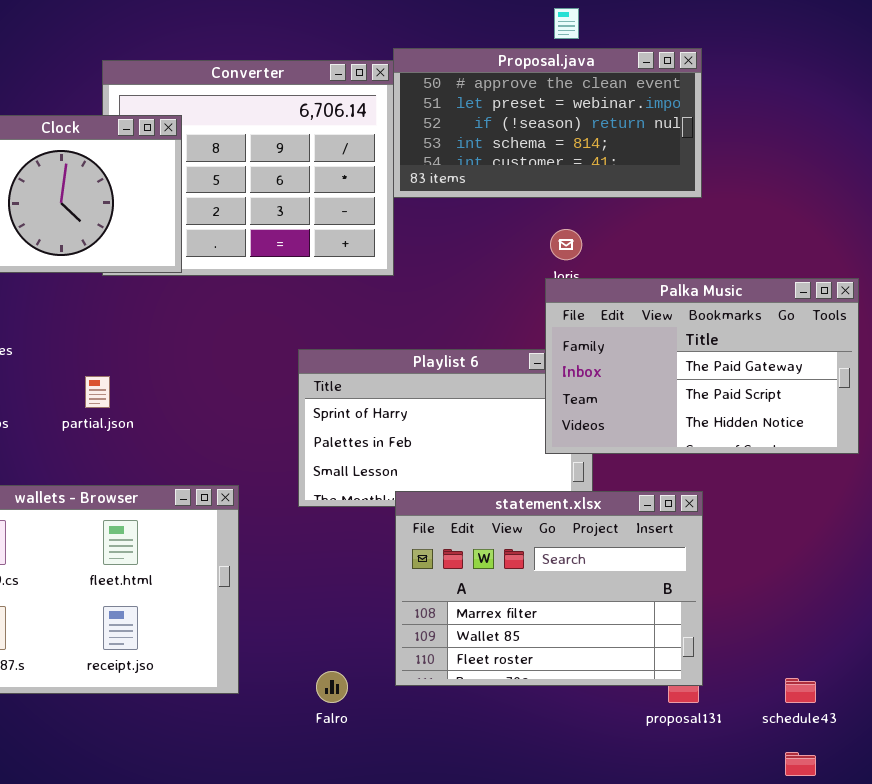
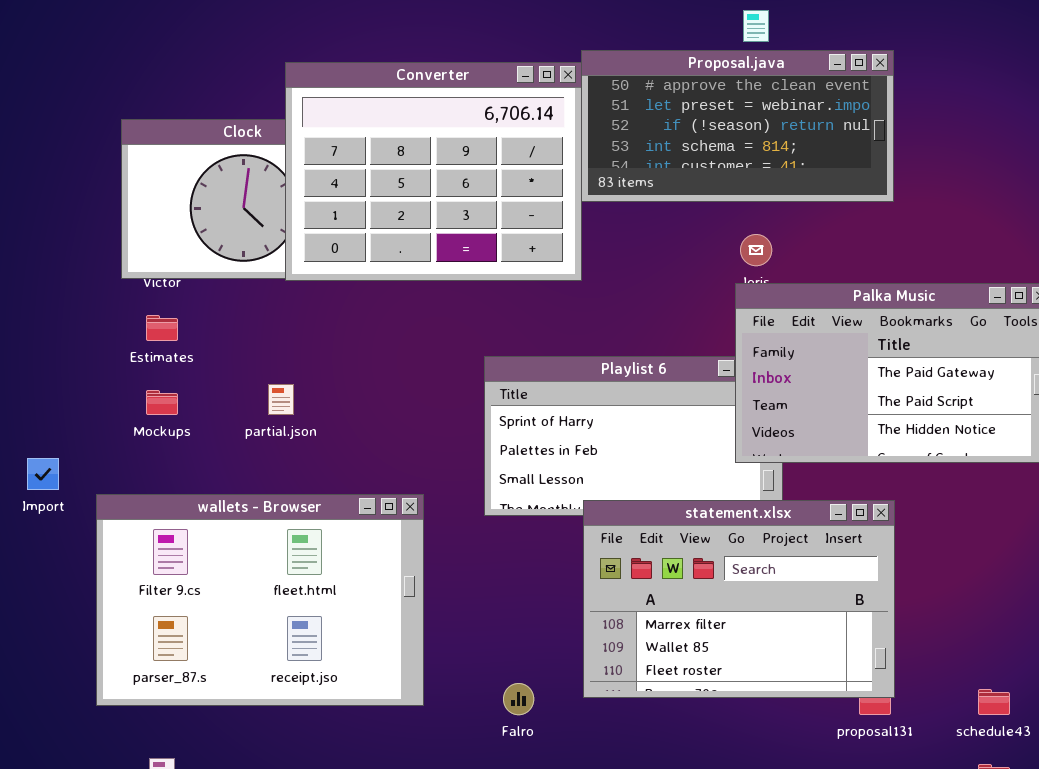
Converter: [102,60,394,276] -> [285,62,582,281], raised

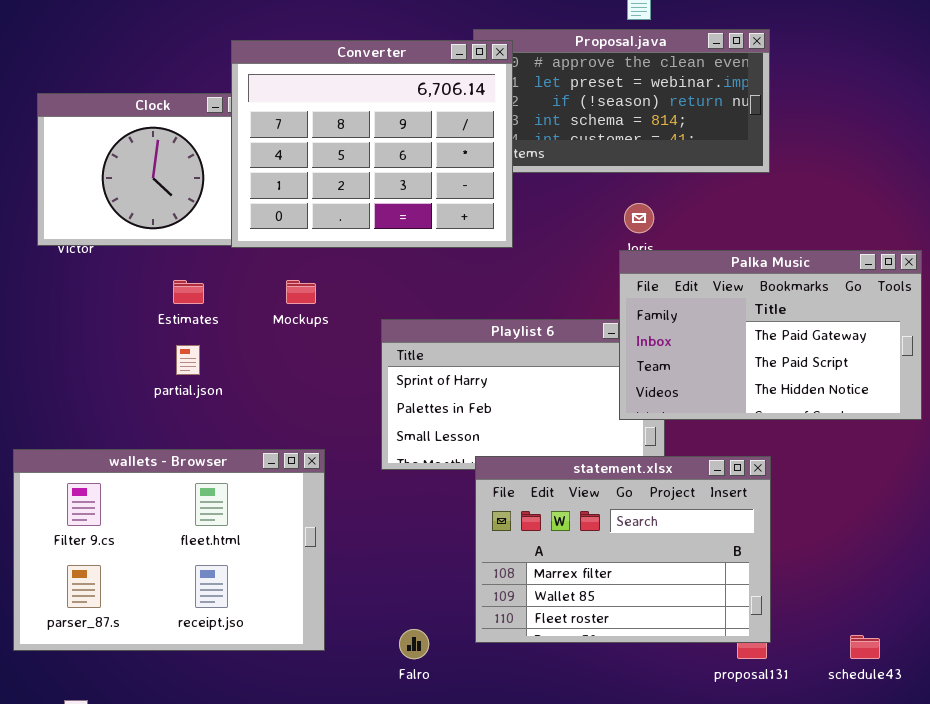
Converter: [285,62,582,281] -> [231,40,513,248], moved
Estimates: [146,315,178,341] -> [173,280,204,304], moved
Mockups: [146,390,178,415] -> [286,280,316,304], moved

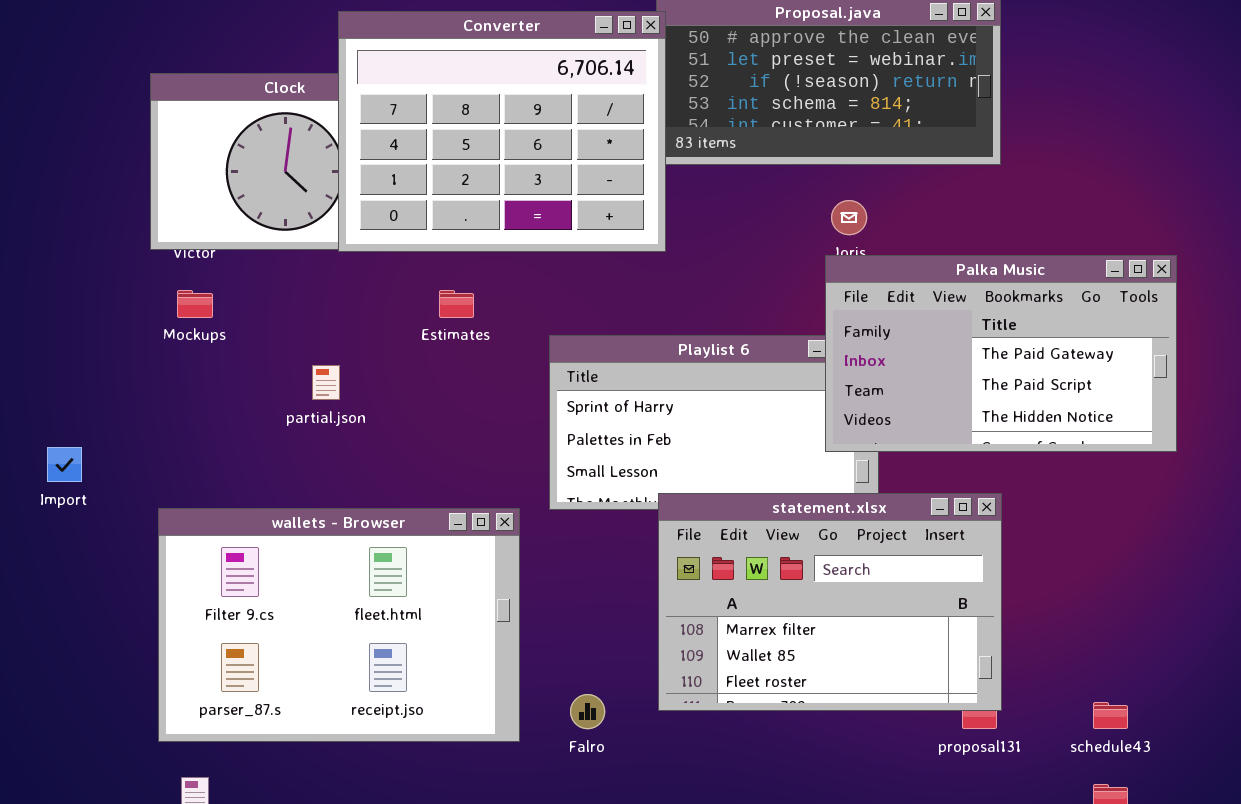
Converter: [231,40,513,248] -> [338,11,666,252], moved
Estimates: [173,280,204,304] -> [439,290,474,318], moved
Mockups: [286,280,316,304] -> [177,290,213,318], moved
wallets - Browser: [13,449,325,651] -> [158,508,520,742], moved

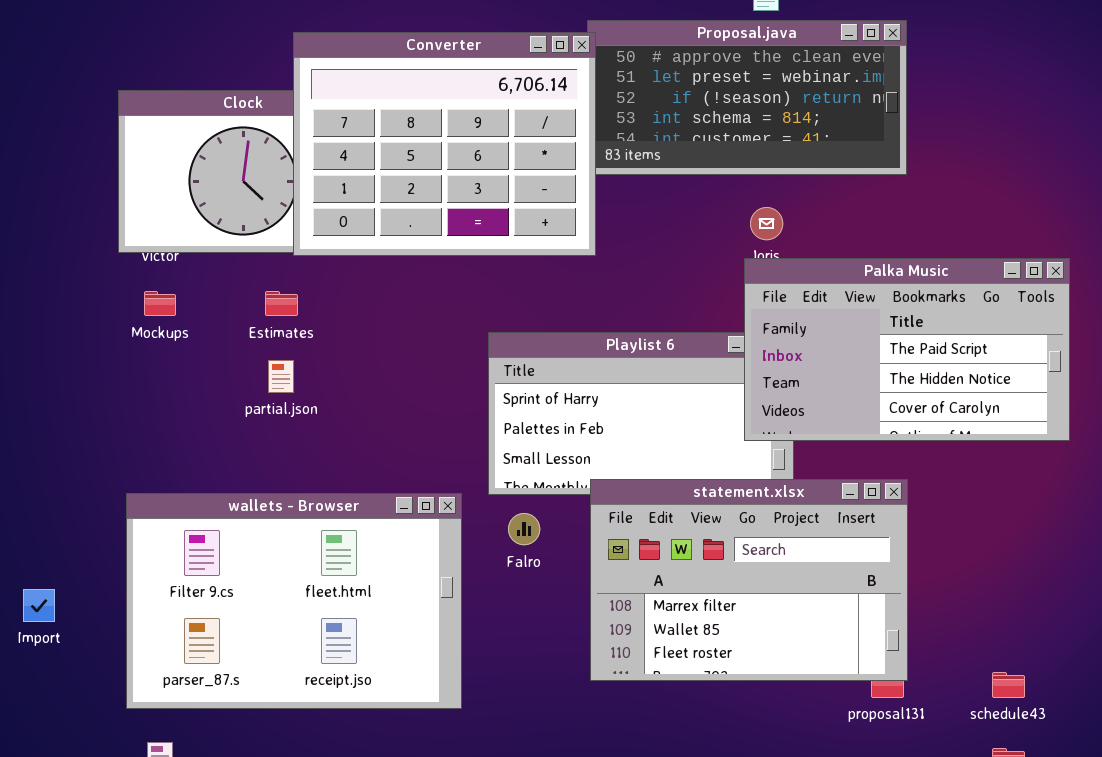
Palka Music: [825,255,1177,452] -> [744,258,1070,441], scrolled down 1 row
Estimates: [439,290,474,318] -> [265,291,298,316], moved
Import: [47,447,82,482] -> [23,589,55,622], moved
Falro: [570,694,605,729] -> [508,513,540,545], moved

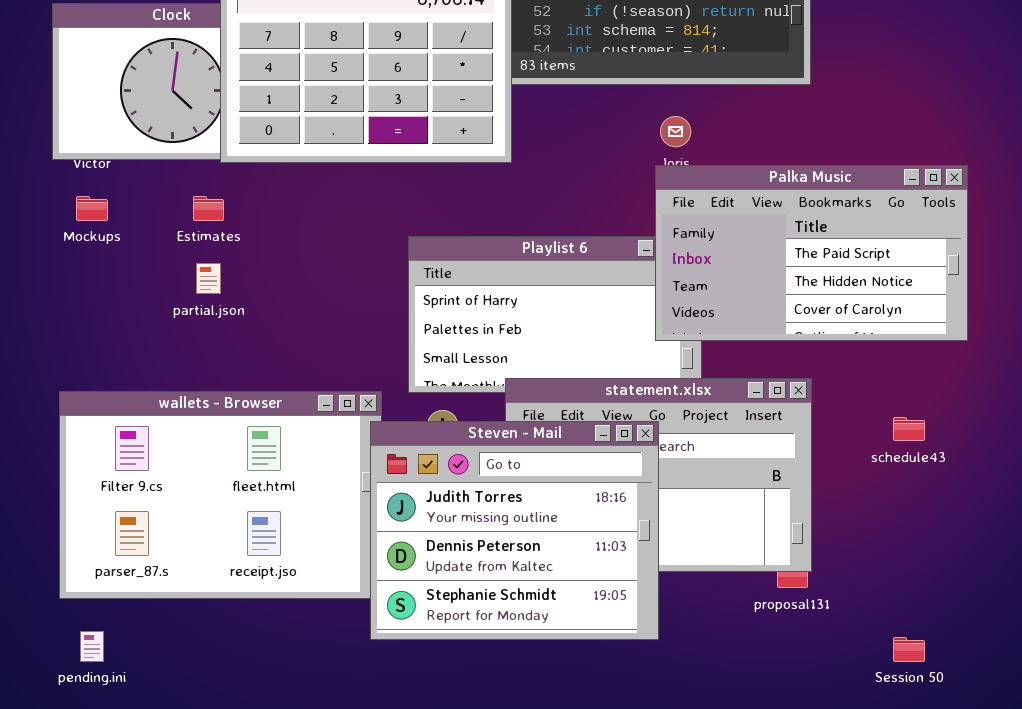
Steven - Mail: none -> [370,421,659,640], opened
schedule43: [992,672,1025,698] -> [893,417,925,441], moved

